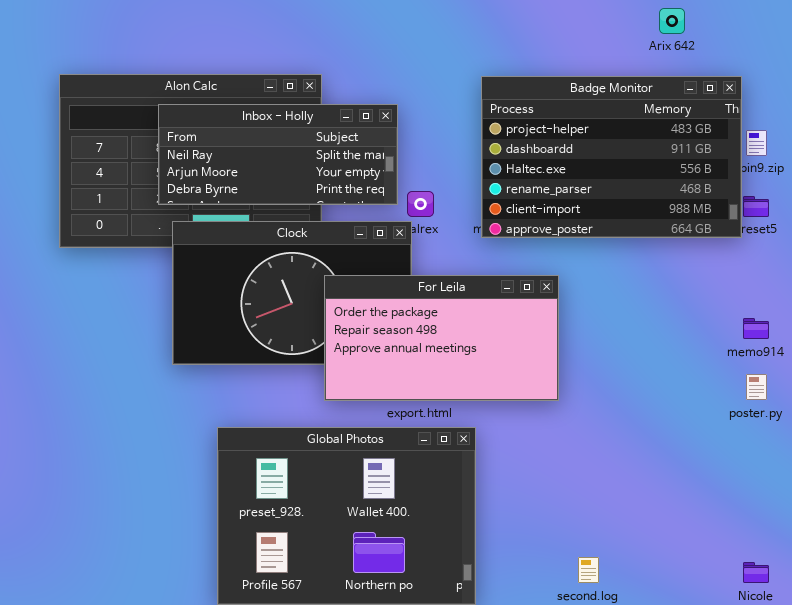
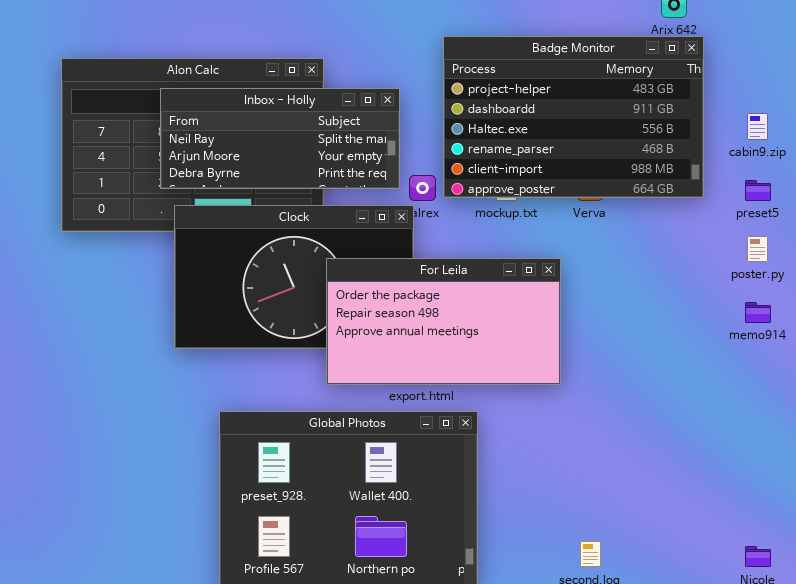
Badge Monitor: [481,76,742,238] -> [443,36,704,198], moved
poster.py: [746,374,767,400] -> [747,236,768,262], moved

